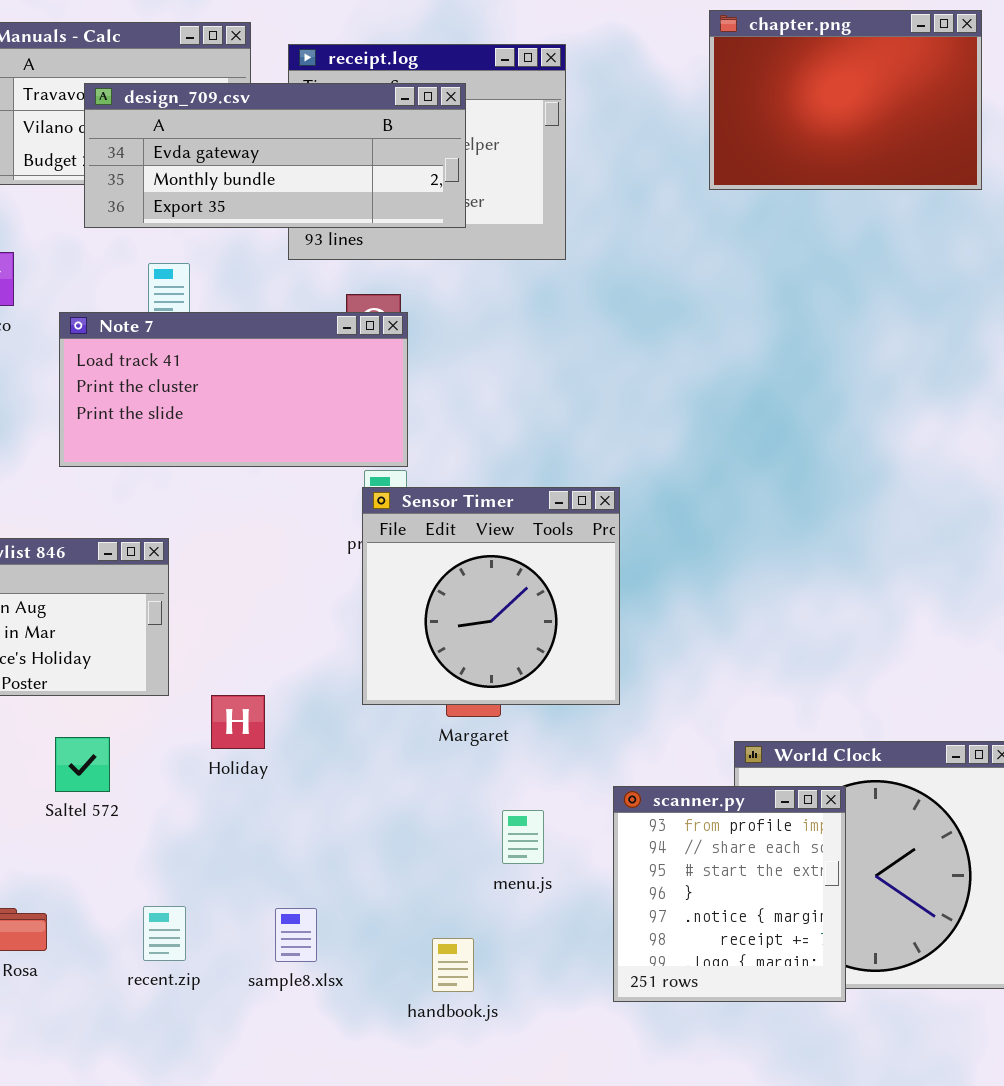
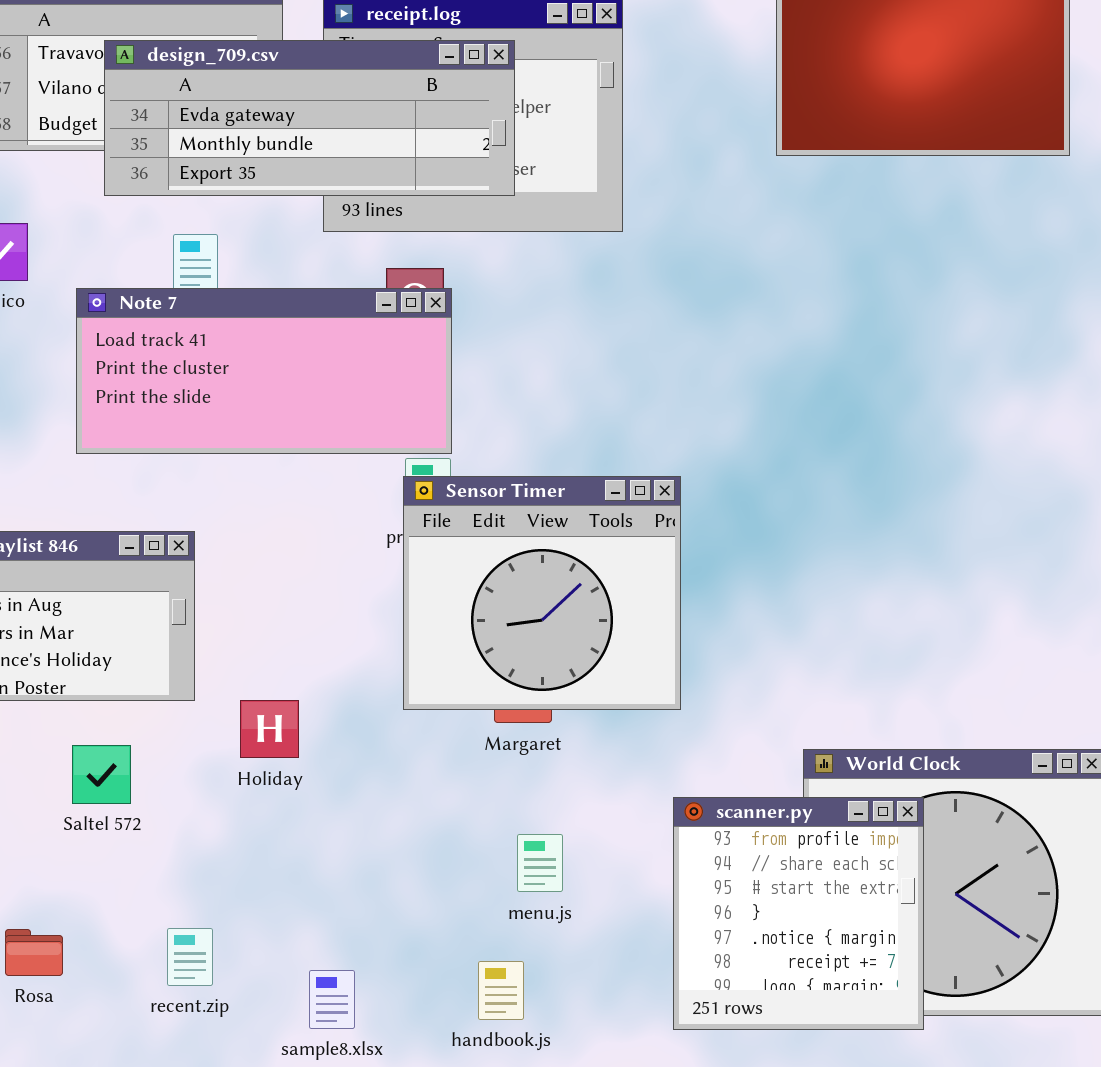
menu.js: [502,810,544,864] -> [517,834,563,892], moved
sample8.xlsx: [275,908,317,962] -> [309,970,355,1029], moved

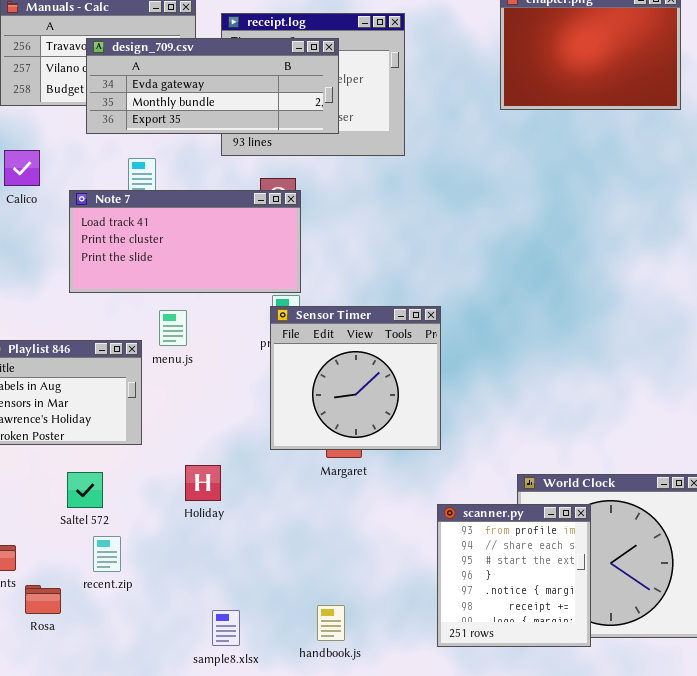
Holiday: [240,700,299,758] -> [185,465,221,501], moved
menu.js: [517,834,563,892] -> [159,310,187,346], moved
recent.zip: [167,928,213,986] -> [93,536,121,572], moved

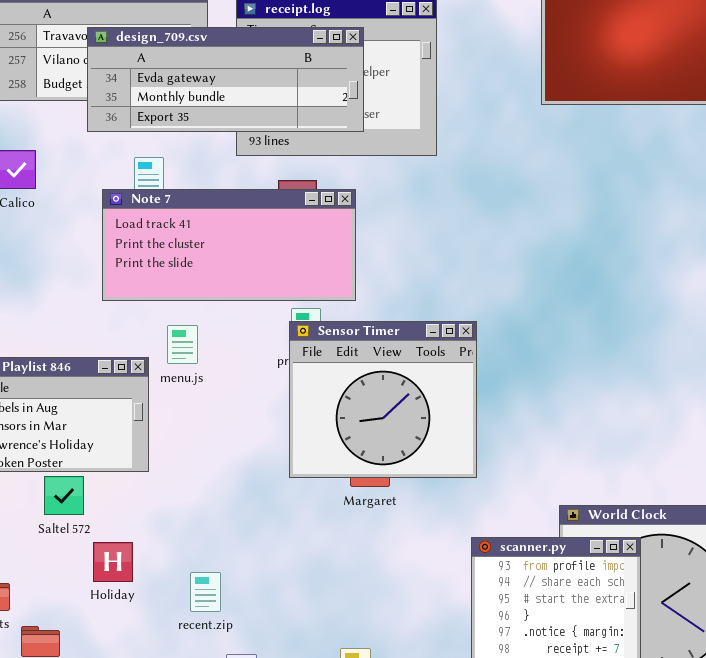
Note 7: [69,190,301,293] -> [102,189,356,301], moved
Holiday: [185,465,221,501] -> [93,542,133,582], moved
Saltel 572: [67,472,103,508] -> [44,476,84,515], moved
recent.zip: [93,536,121,572] -> [190,572,221,612], moved

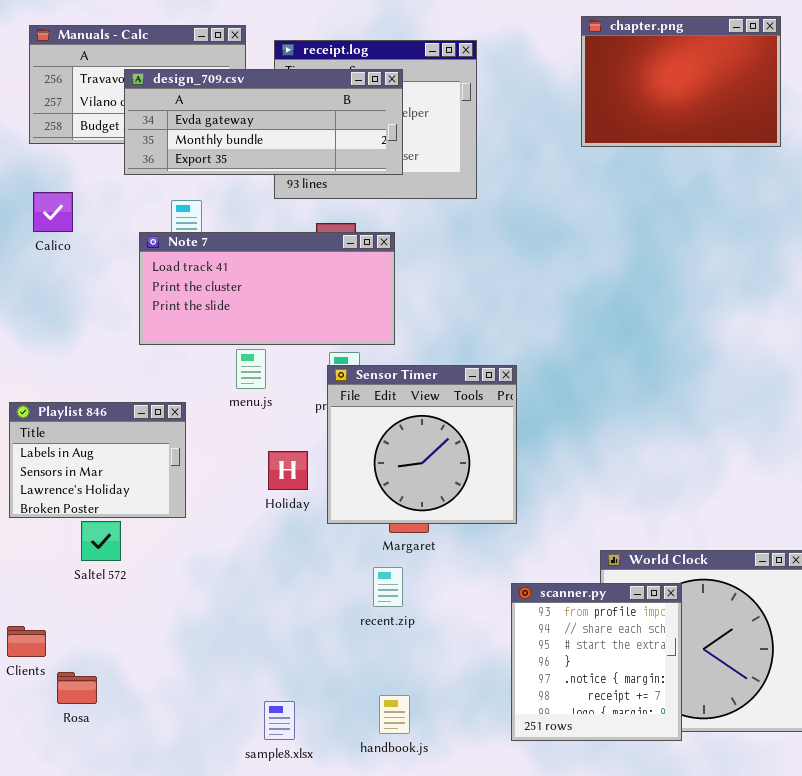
menu.js: [167,325,198,364] -> [236,349,266,389], moved
Holiday: [93,542,133,582] -> [268,451,308,490], moved
recent.zip: [190,572,221,612] -> [373,567,403,607], moved

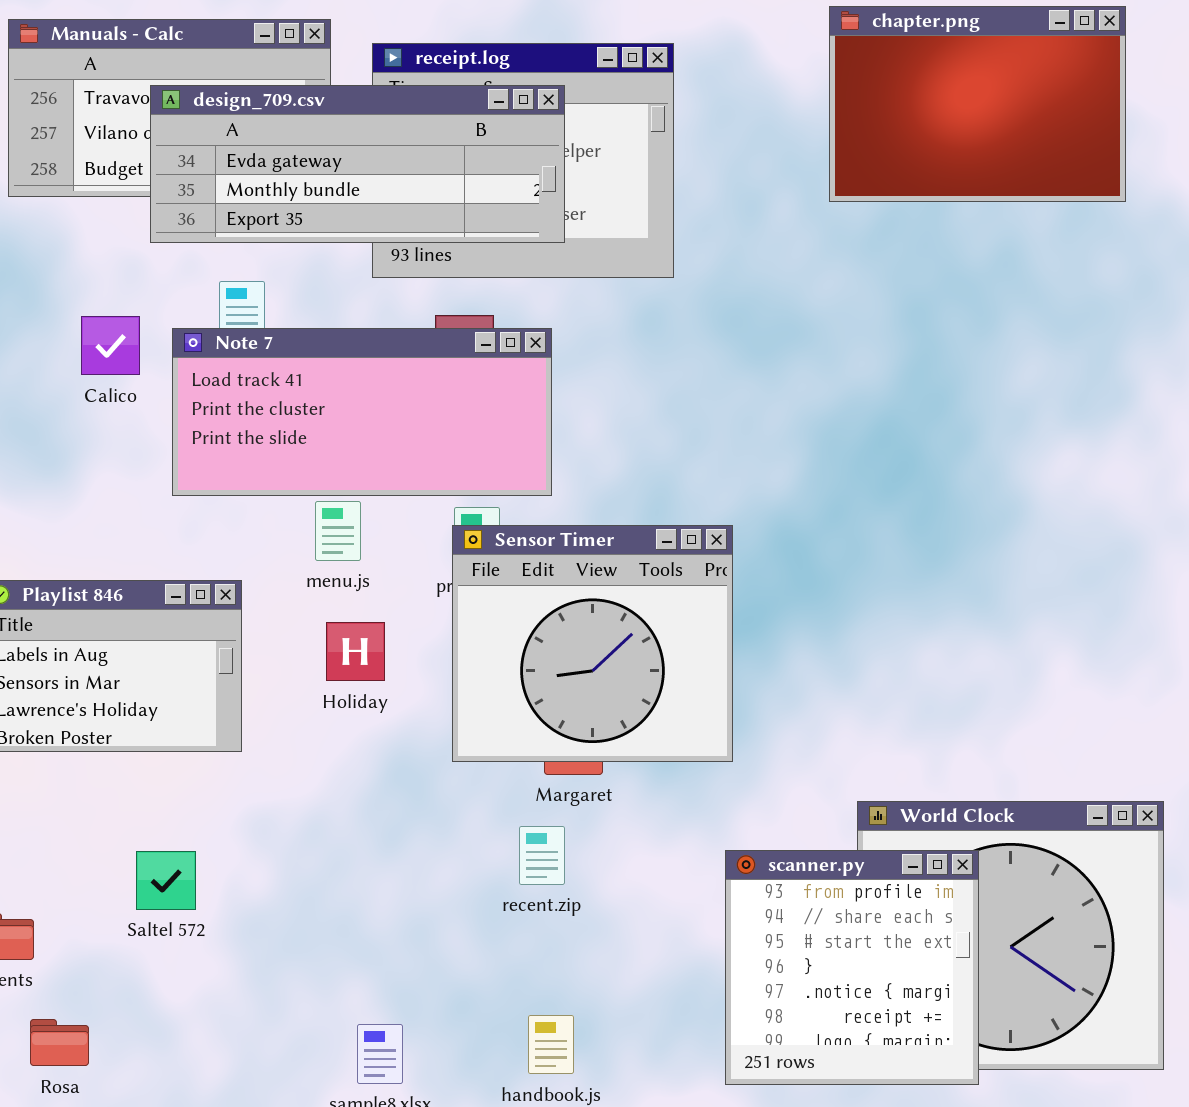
Calico: [33,192,73,232] -> [81,316,140,375], moved
Holiday: [268,451,308,490] -> [326,622,385,681], moved
Saltel 572: [81,521,121,561] -> [136,851,196,910], moved
Rosa: [57,672,97,704] -> [30,1019,89,1066], moved

